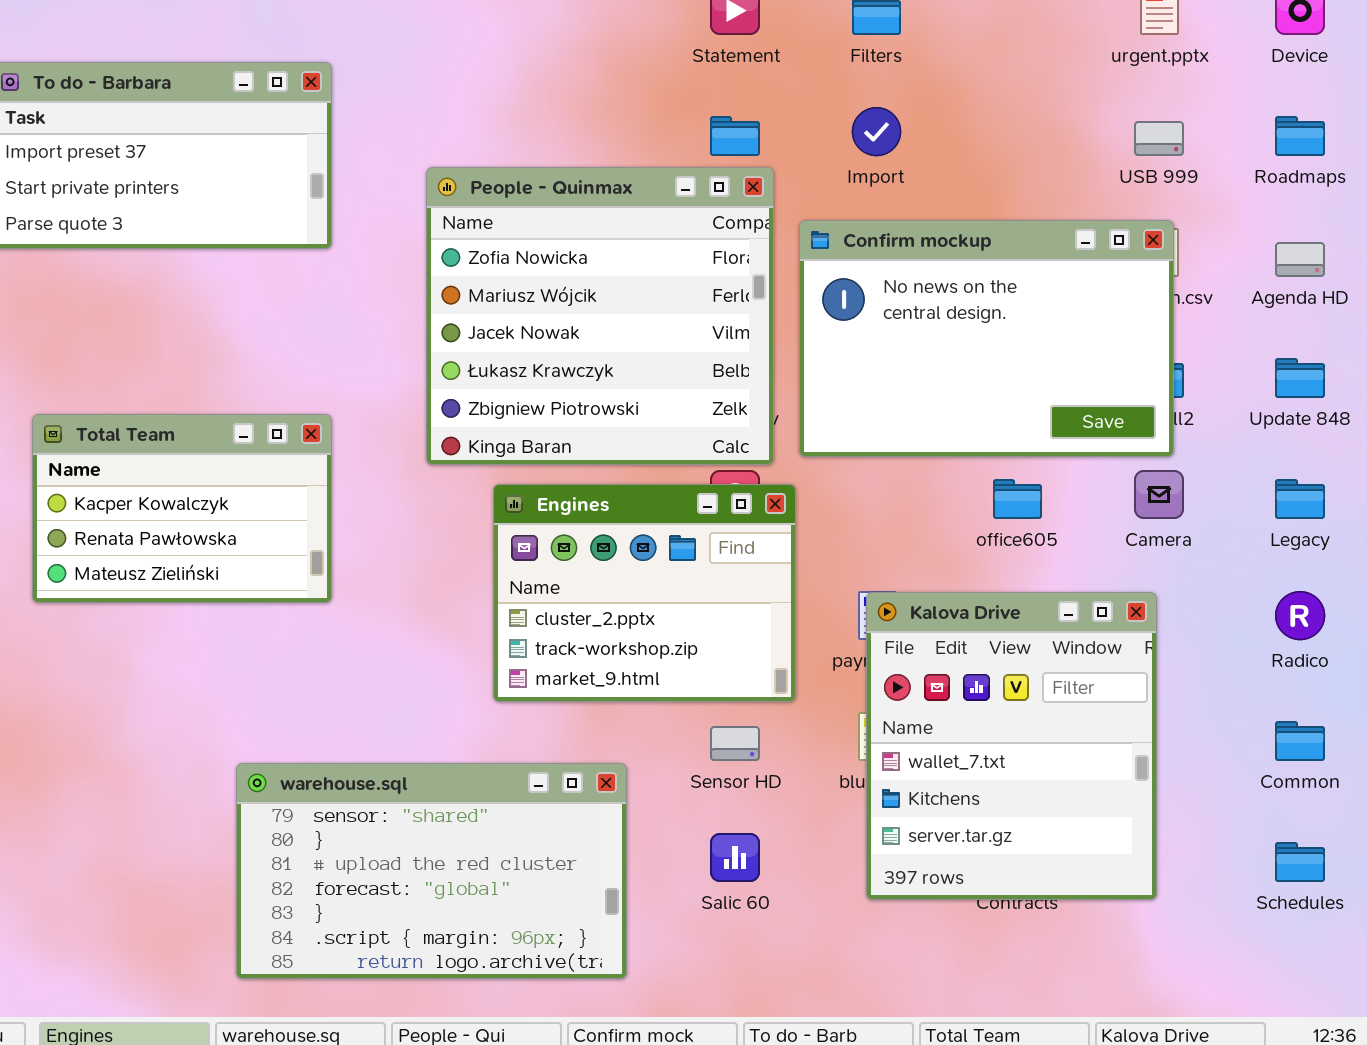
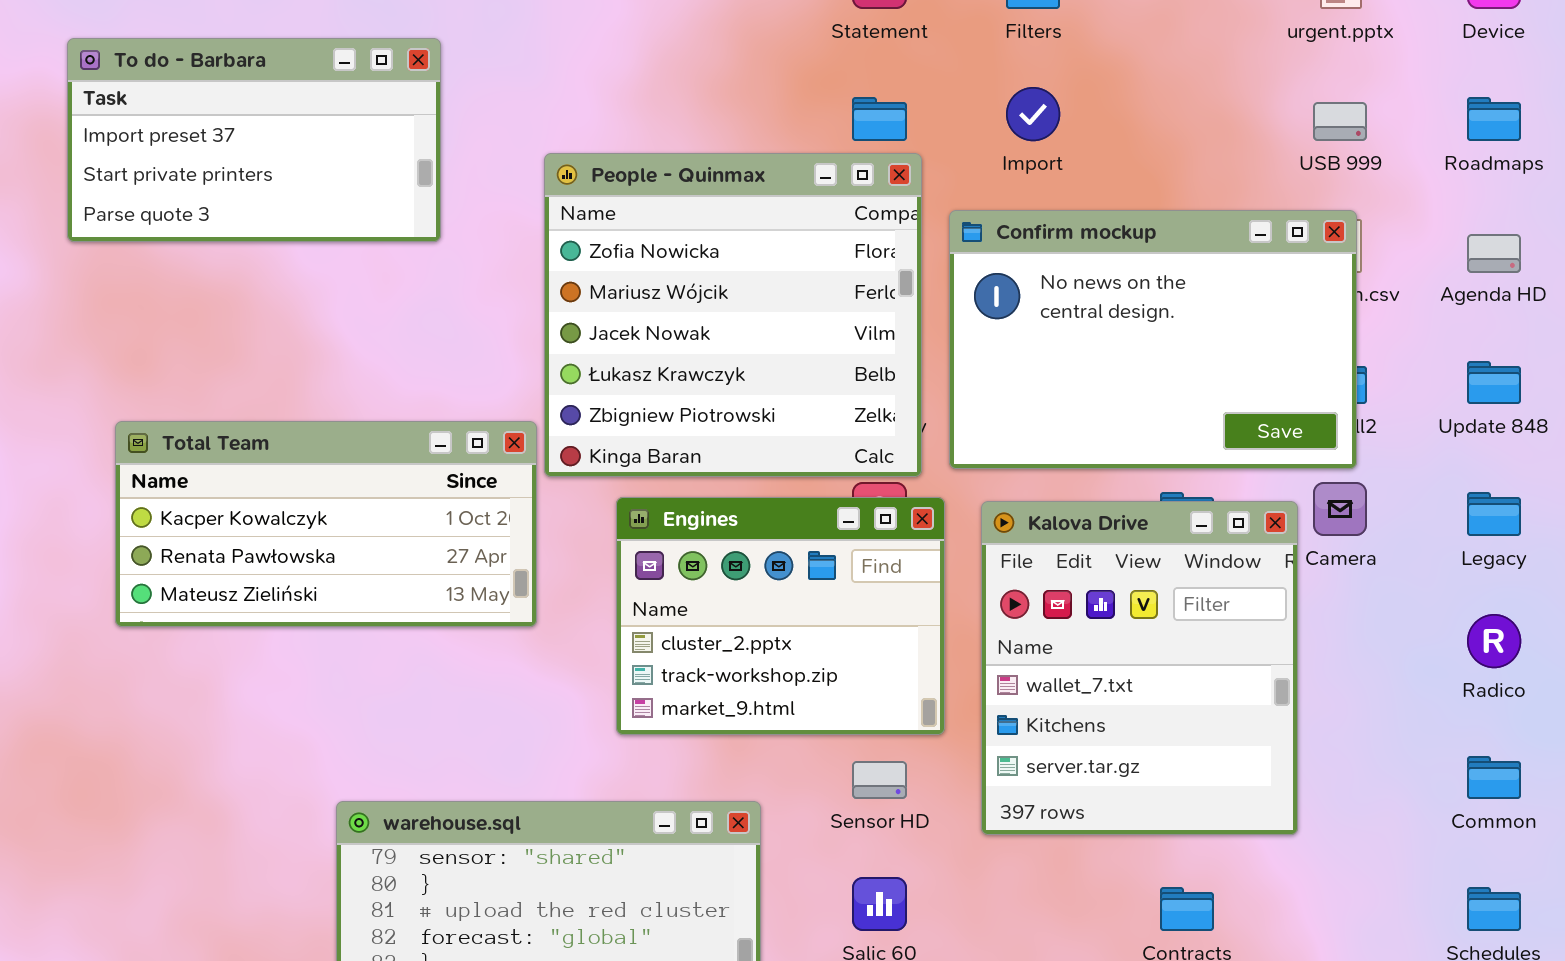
Total Team: [32,414,332,603] -> [115,421,537,627], resized
Kalova Drive: [866,592,1157,900] -> [981,501,1298,835], moved

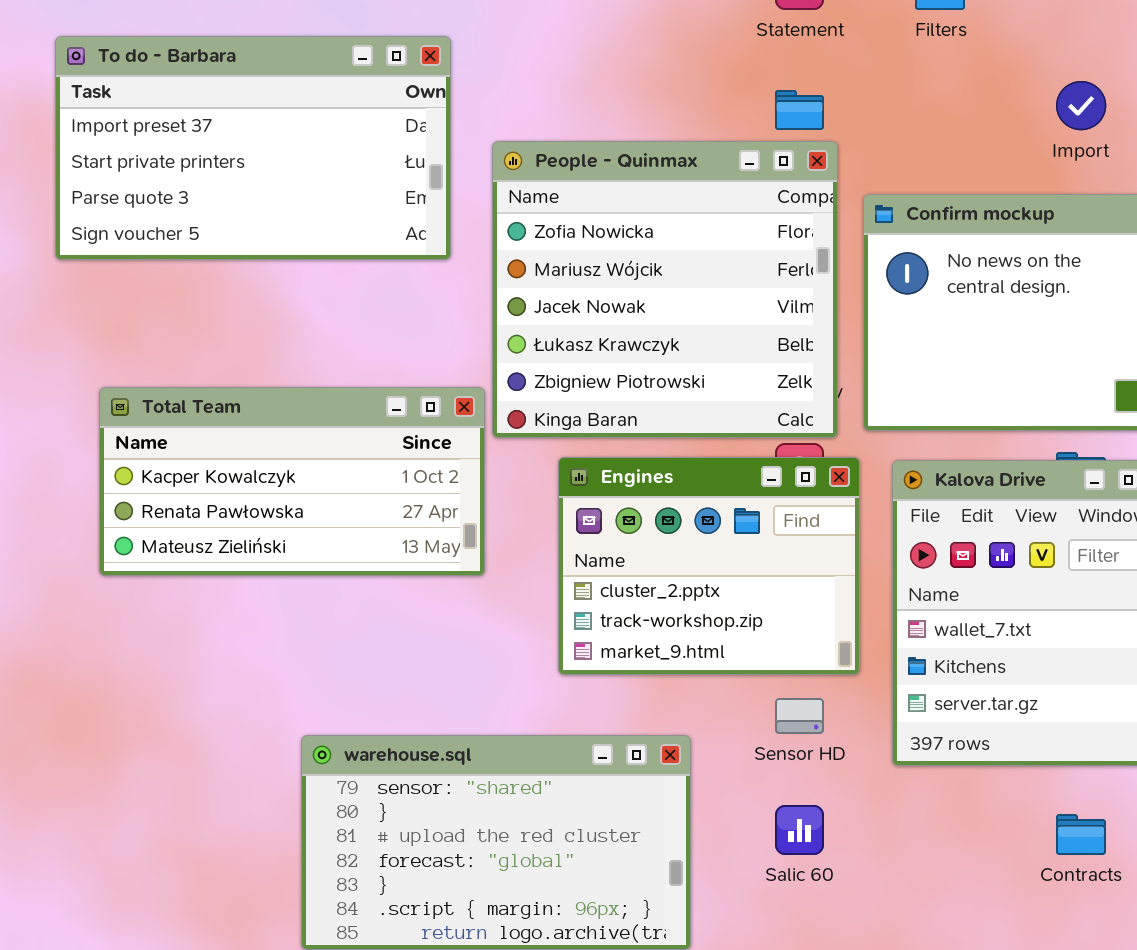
To do - Barbara: [67,38,441,242] -> [55,36,451,260], resized
Import: [1006,87,1060,141] -> [1056,81,1106,130], moved

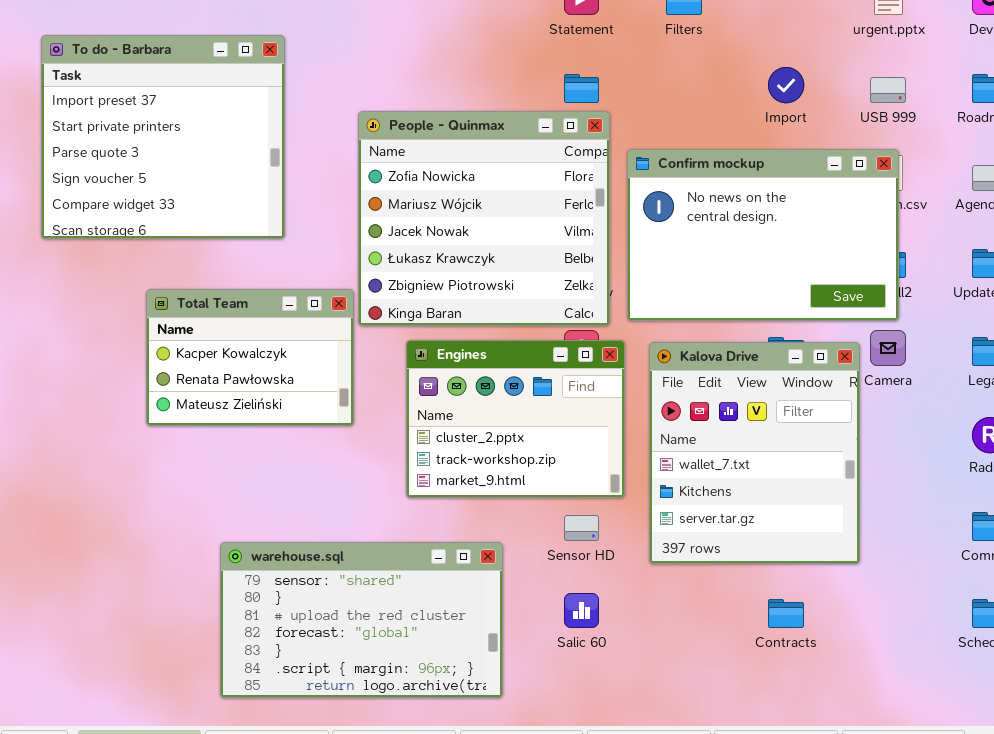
To do - Barbara: [55,36,451,260] -> [41,35,285,239], resized
Total Team: [99,387,485,576] -> [146,289,354,426], resized

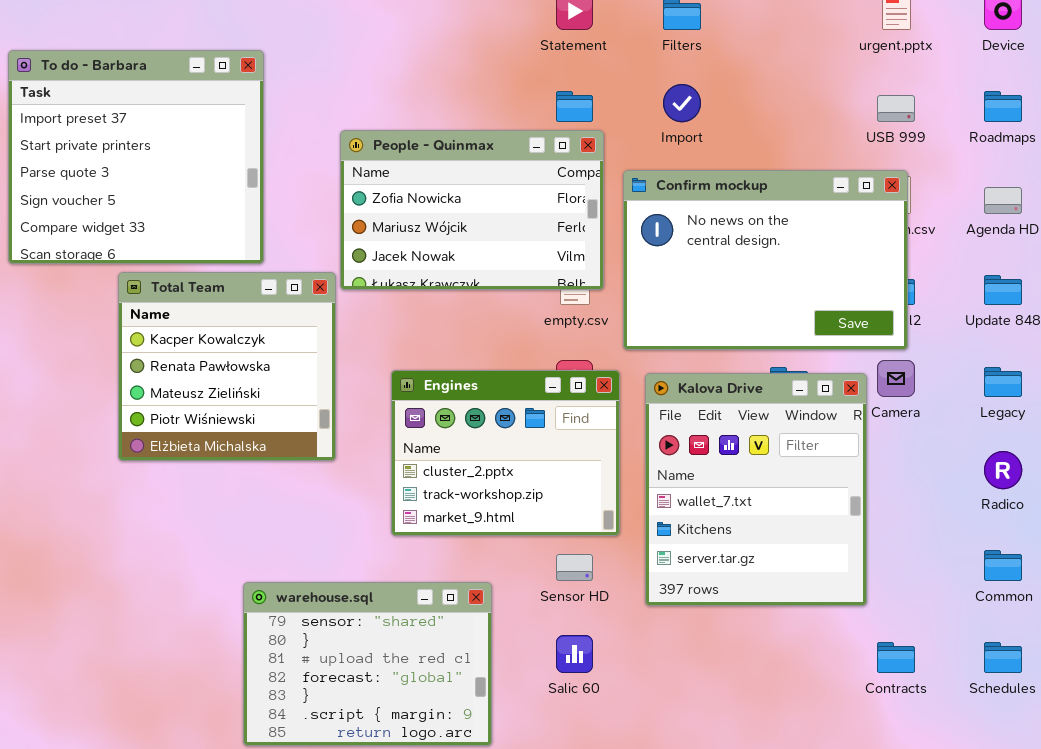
Import: [768,67,804,103] -> [663,84,701,122], moved
People - Quinmax: [358,111,610,326] -> [340,130,604,290], resized
Total Team: [146,289,354,426] -> [118,272,336,461], resized
warehouse.sql: [220,542,503,698] -> [243,582,492,746], resized
Contracts: [768,599,804,628] -> [877,642,915,673], moved

